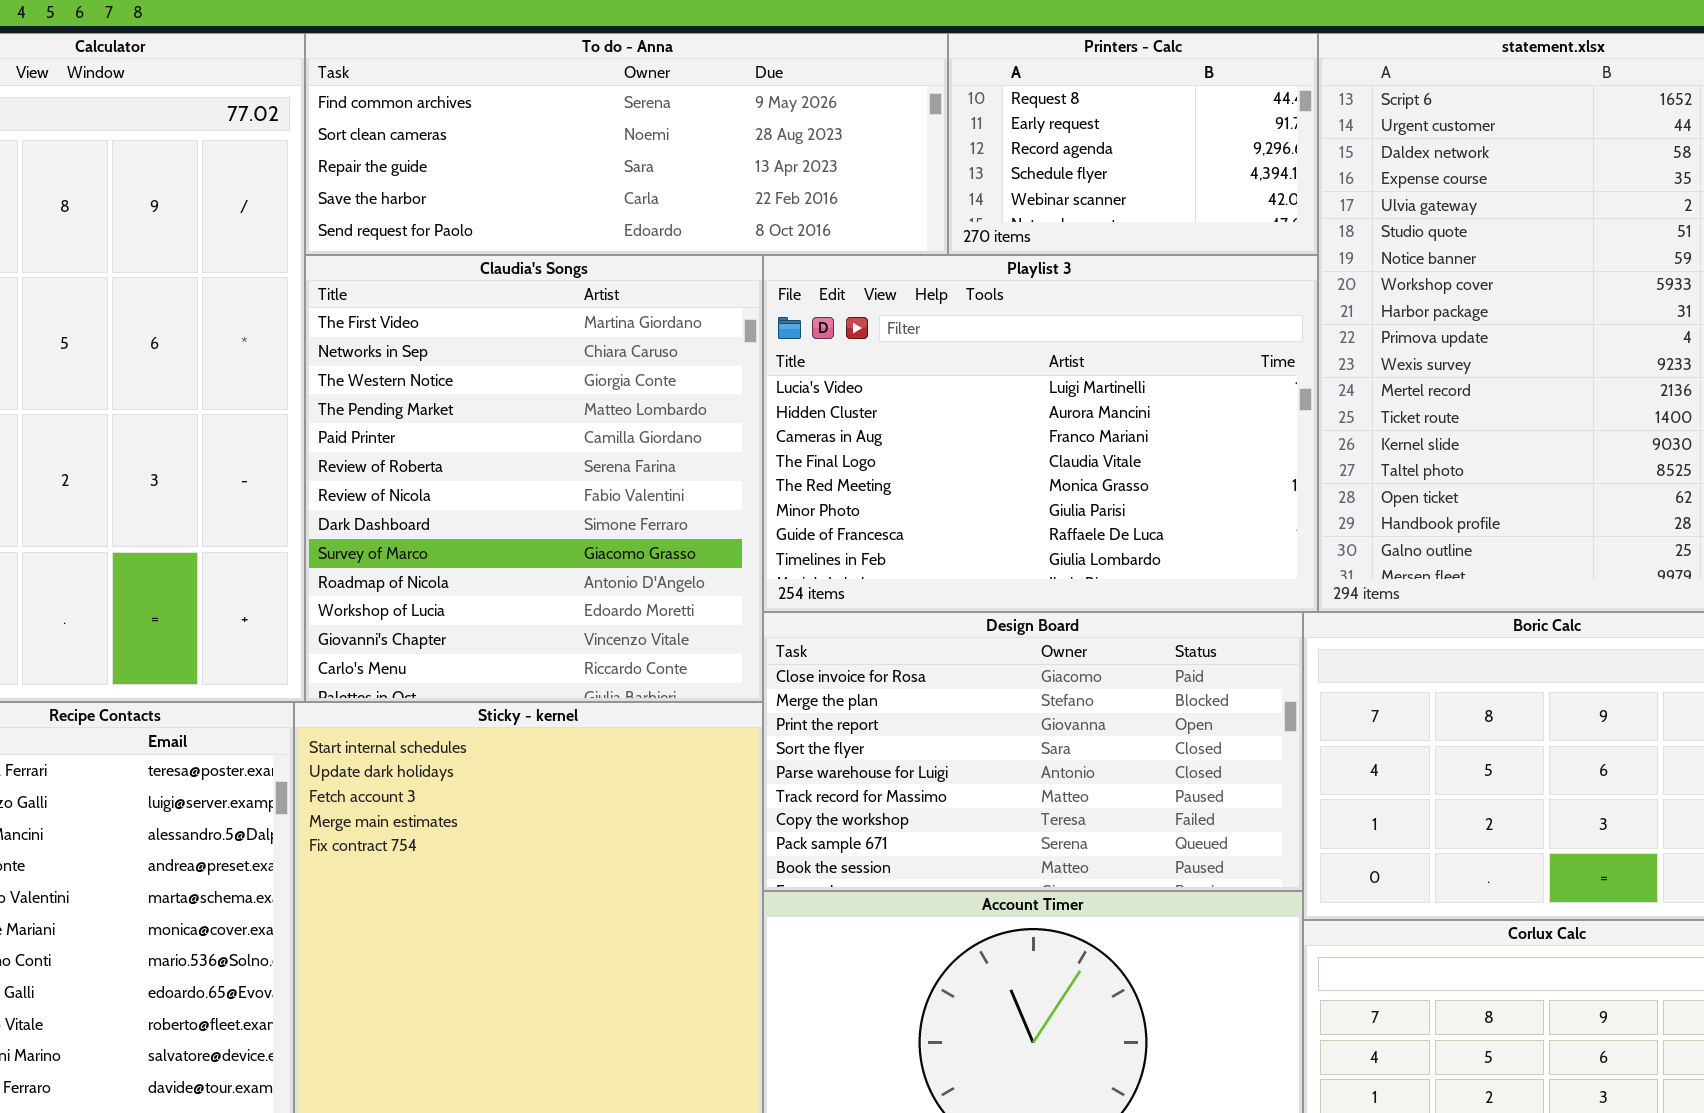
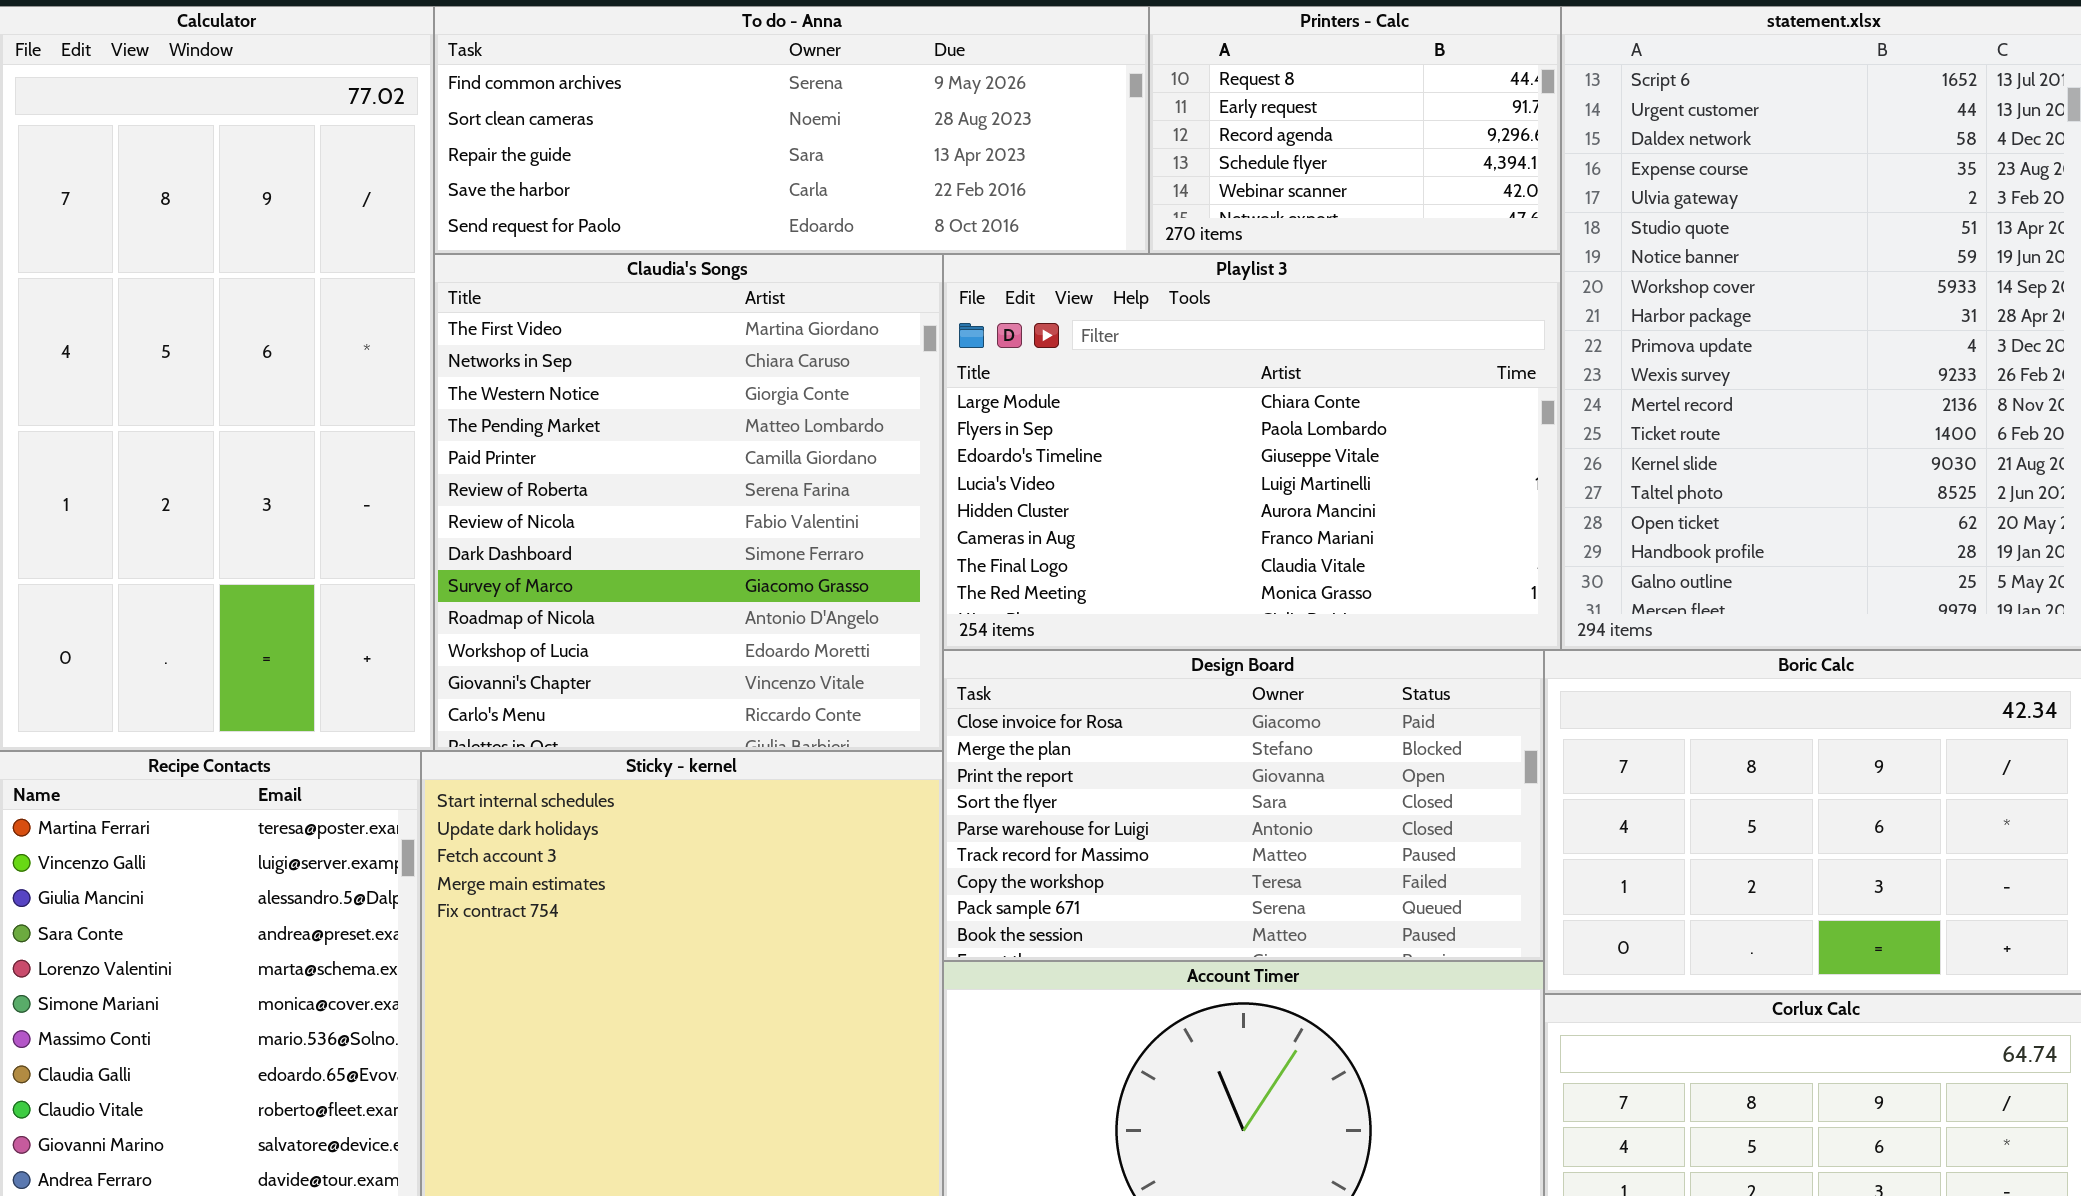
Playlist 3: [763,255,1318,612] -> [943,254,1561,650], scrolled up 3 rows

